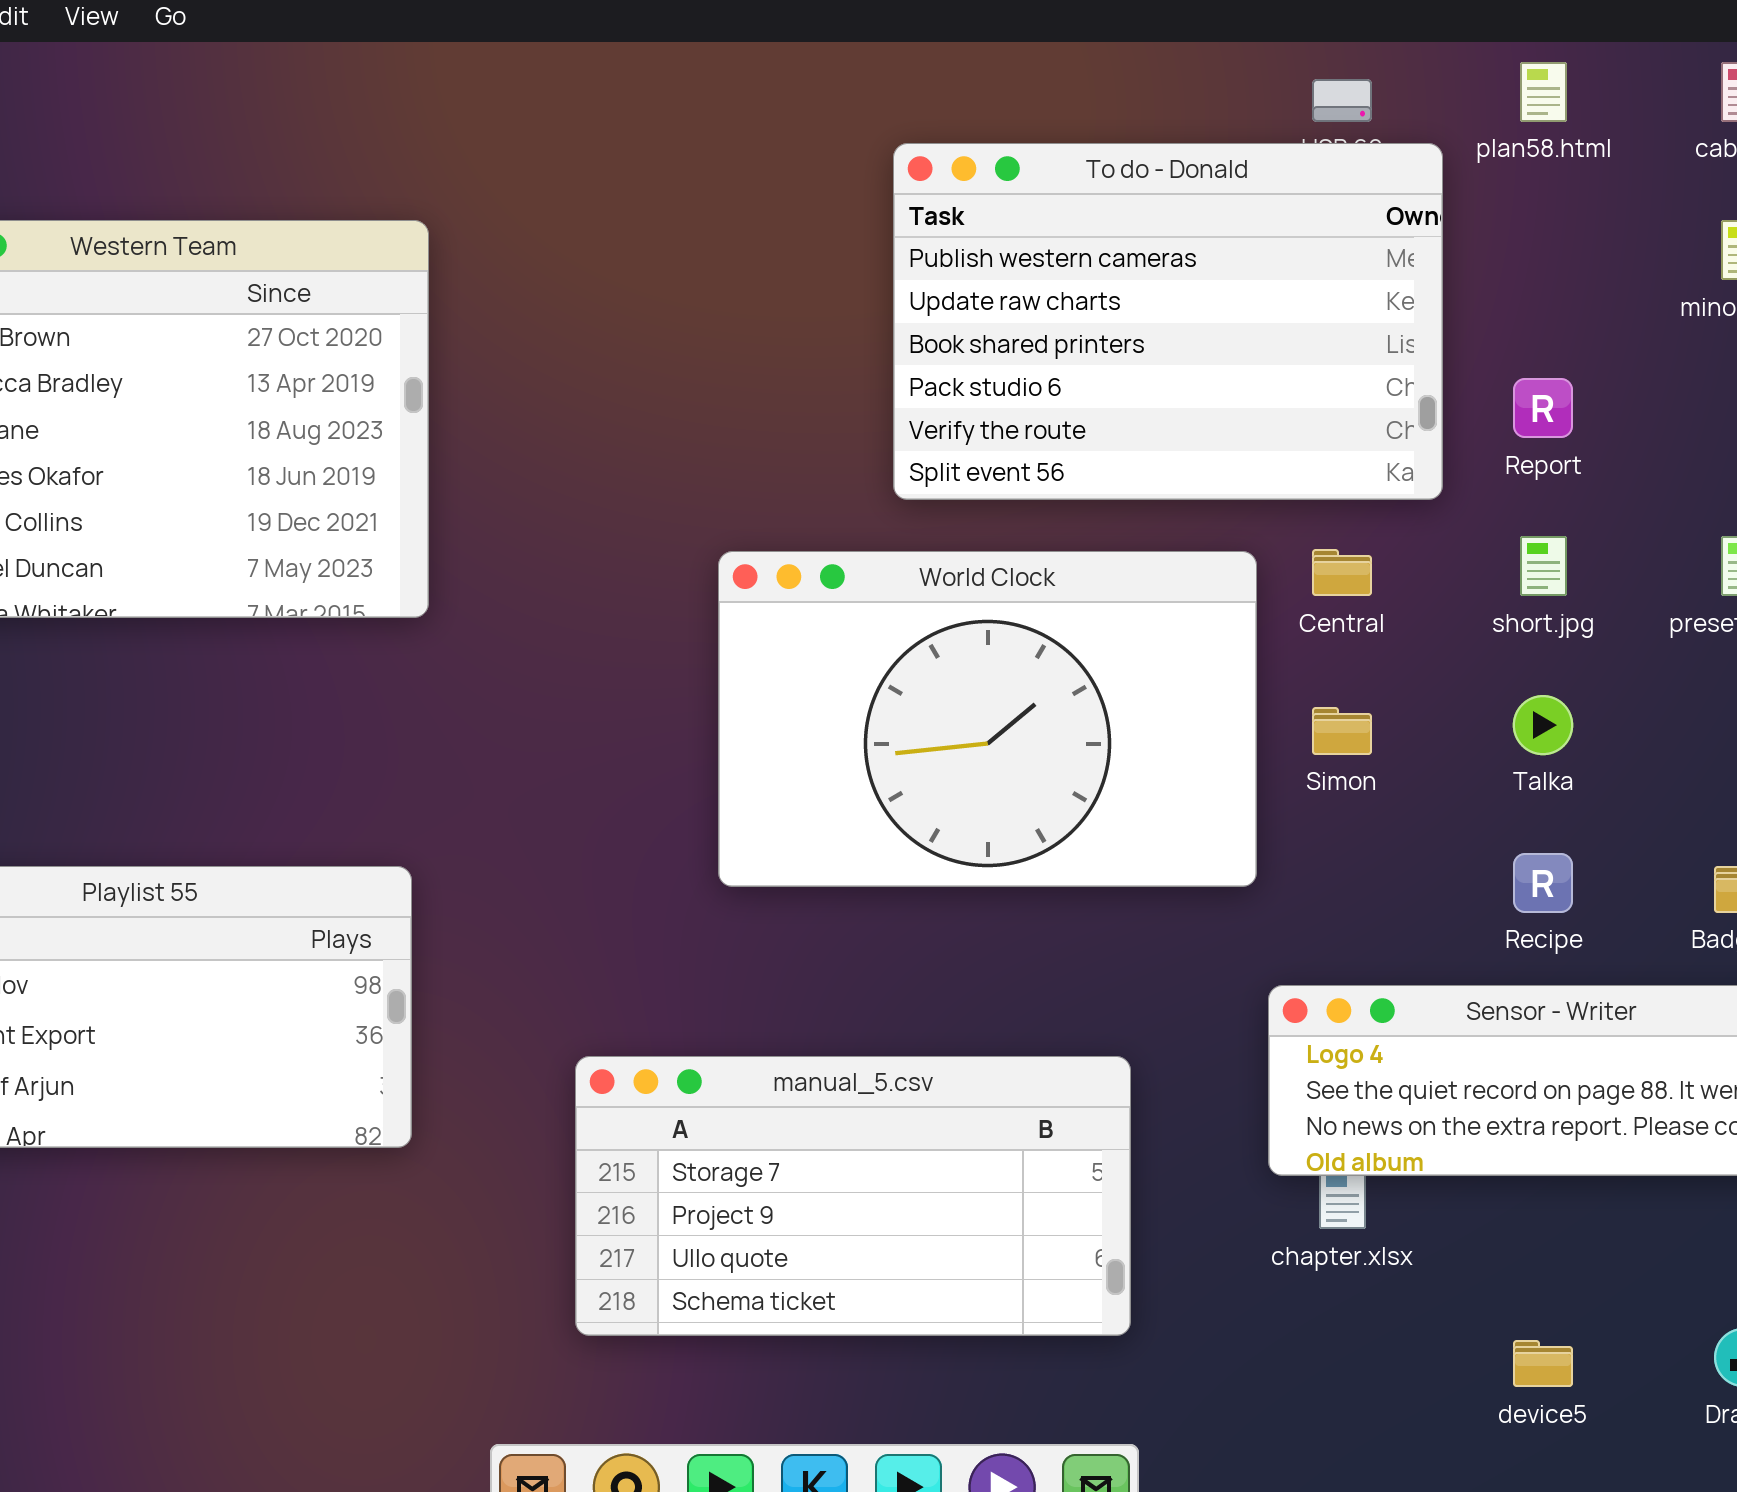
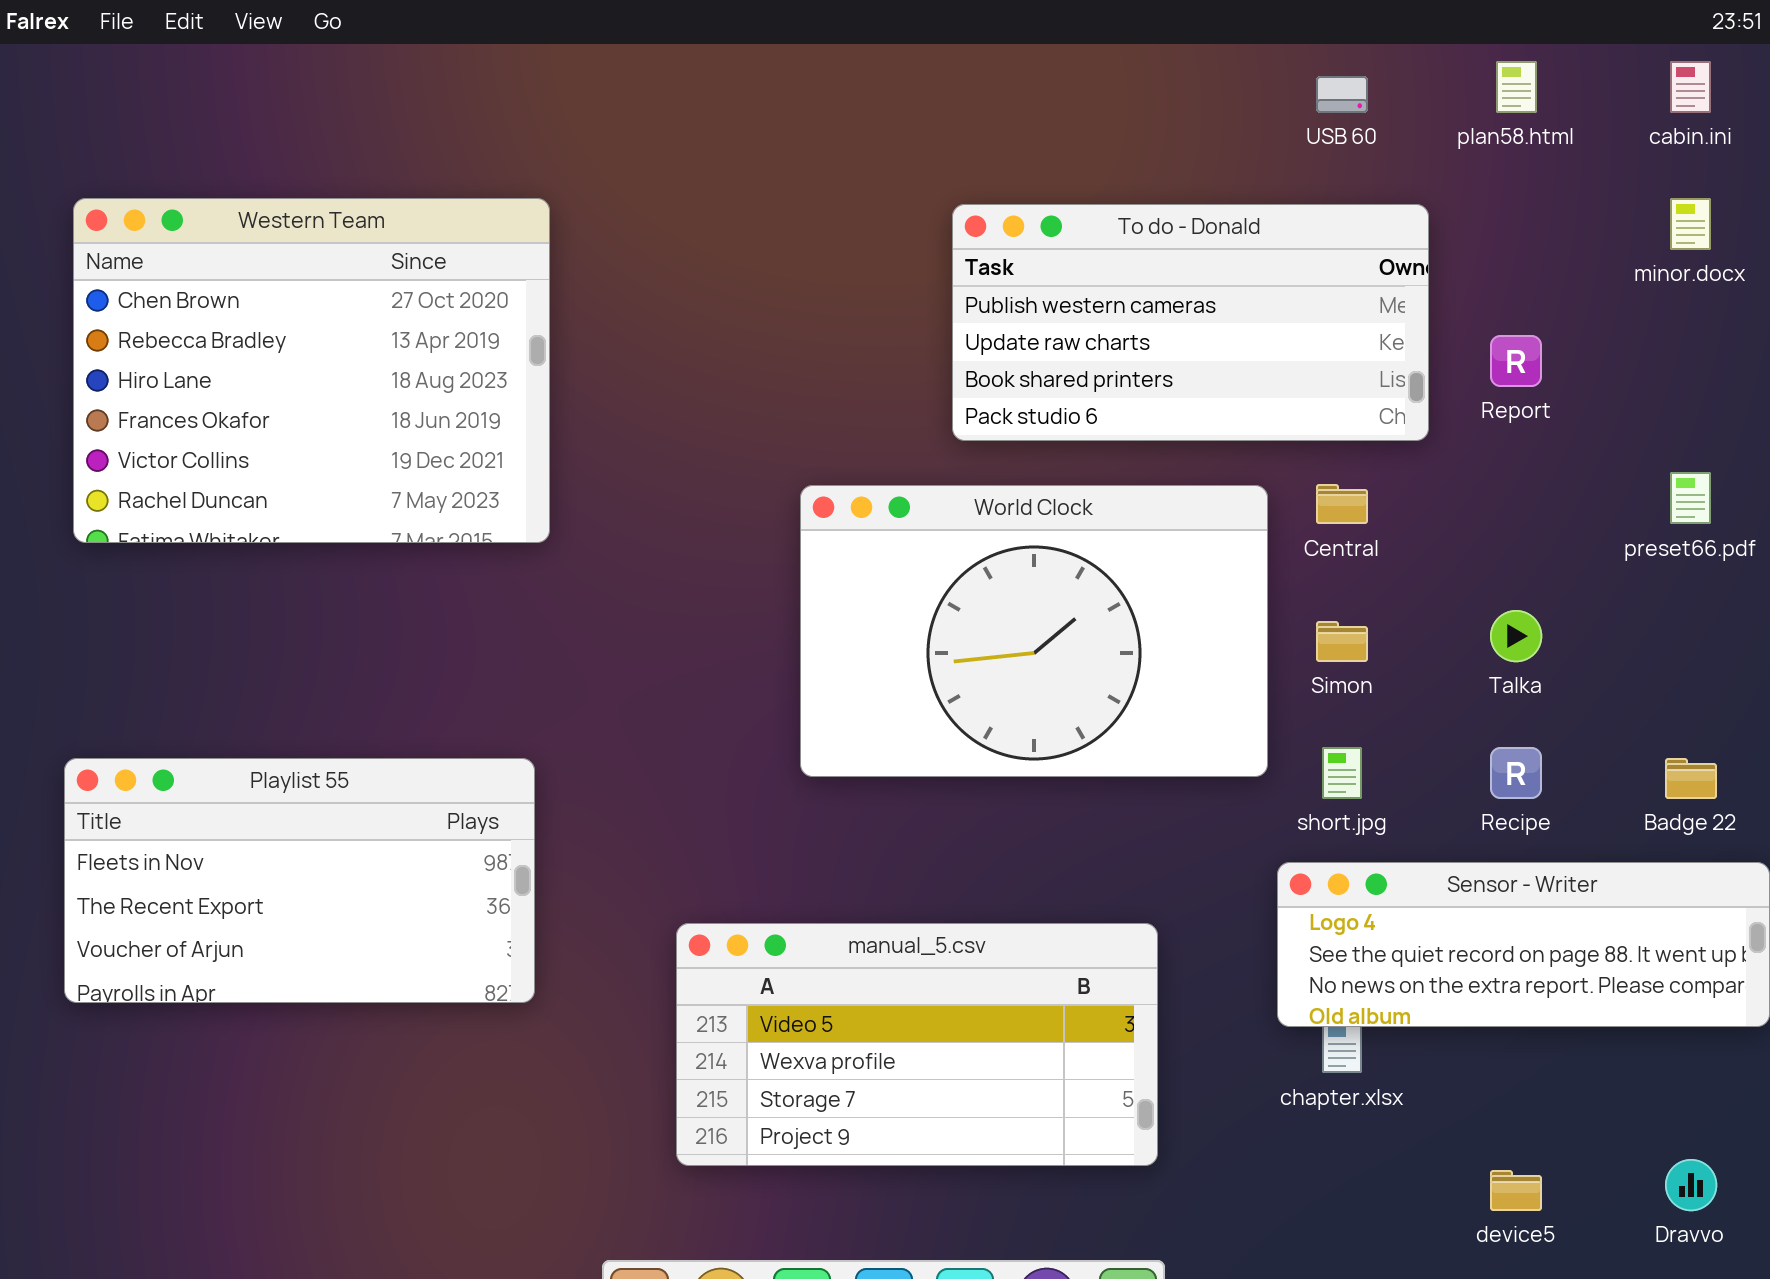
To do - Donald: [893,143,1443,500] -> [952,204,1429,441], resized
short.jpg: [1520,536,1567,596] -> [1322,747,1362,799], moved
manual_5.csv: [575,1056,1131,1336] -> [676,923,1158,1166], scrolled up 2 rows

